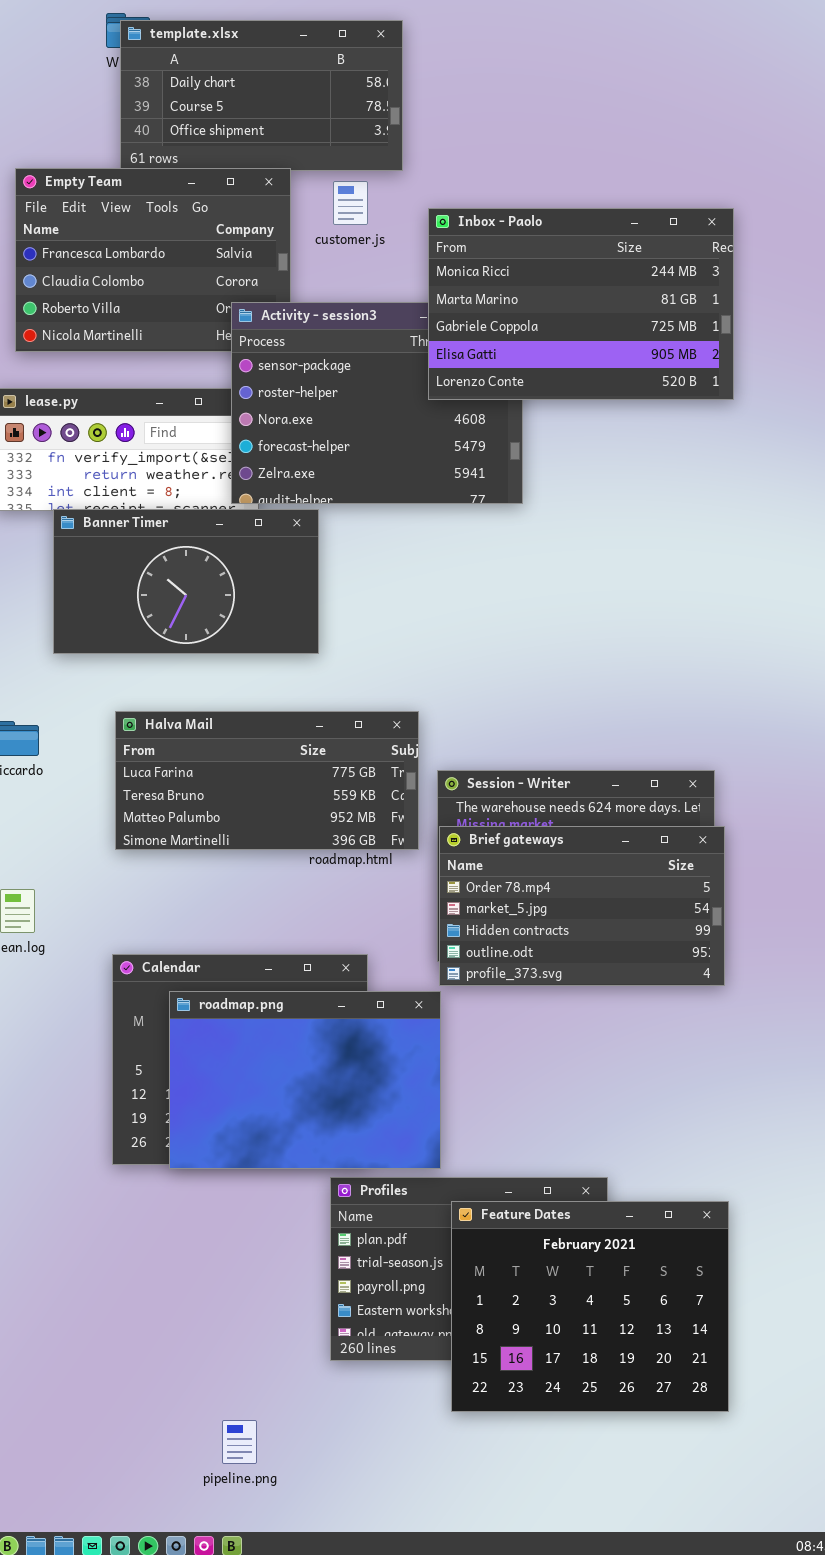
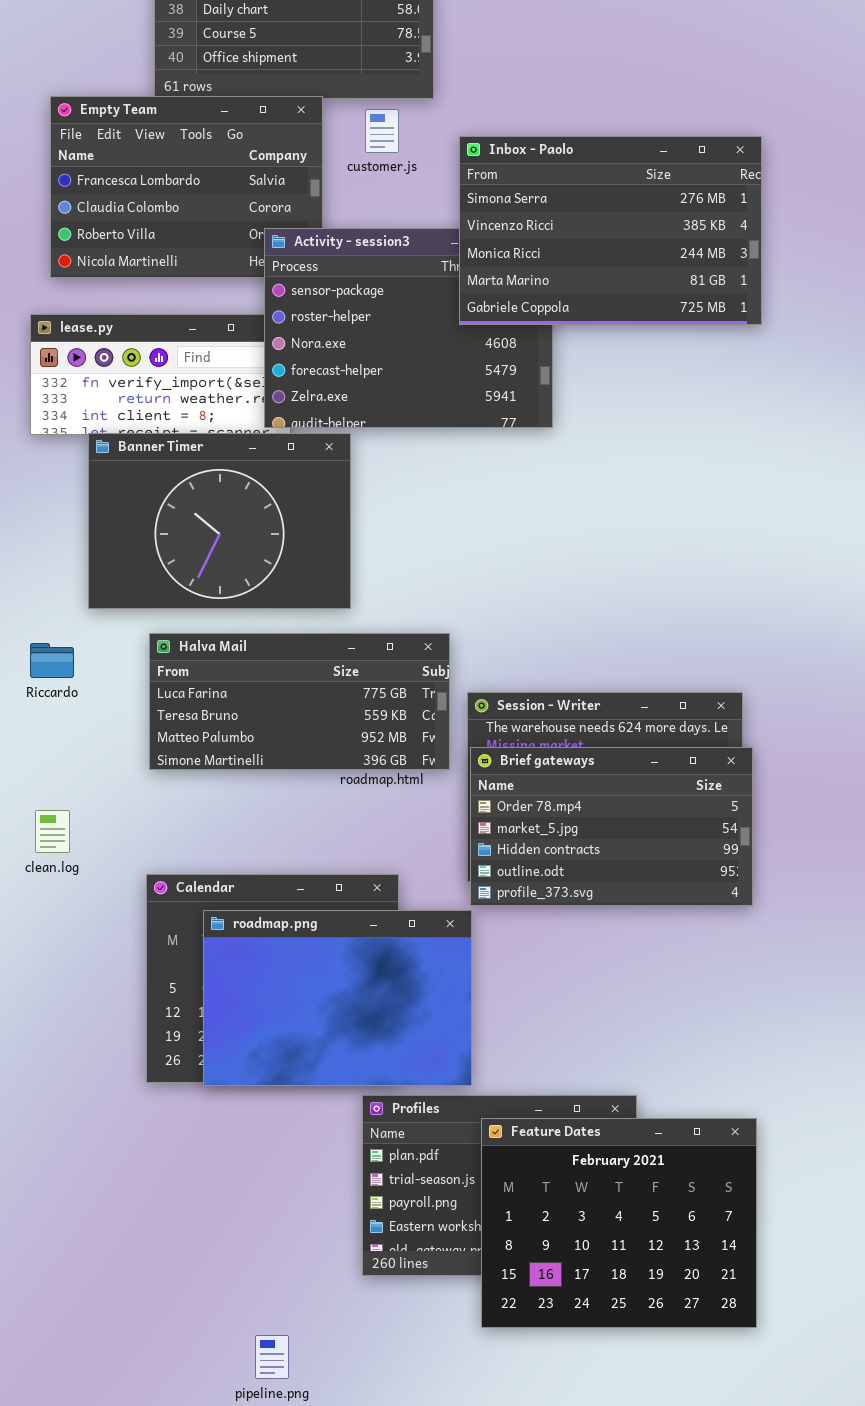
Inbox - Paolo: [428,208,734,400] -> [459,136,762,325], scrolled up 2 rows
Banner Timer: [53,509,319,654] -> [88,433,351,609], resized

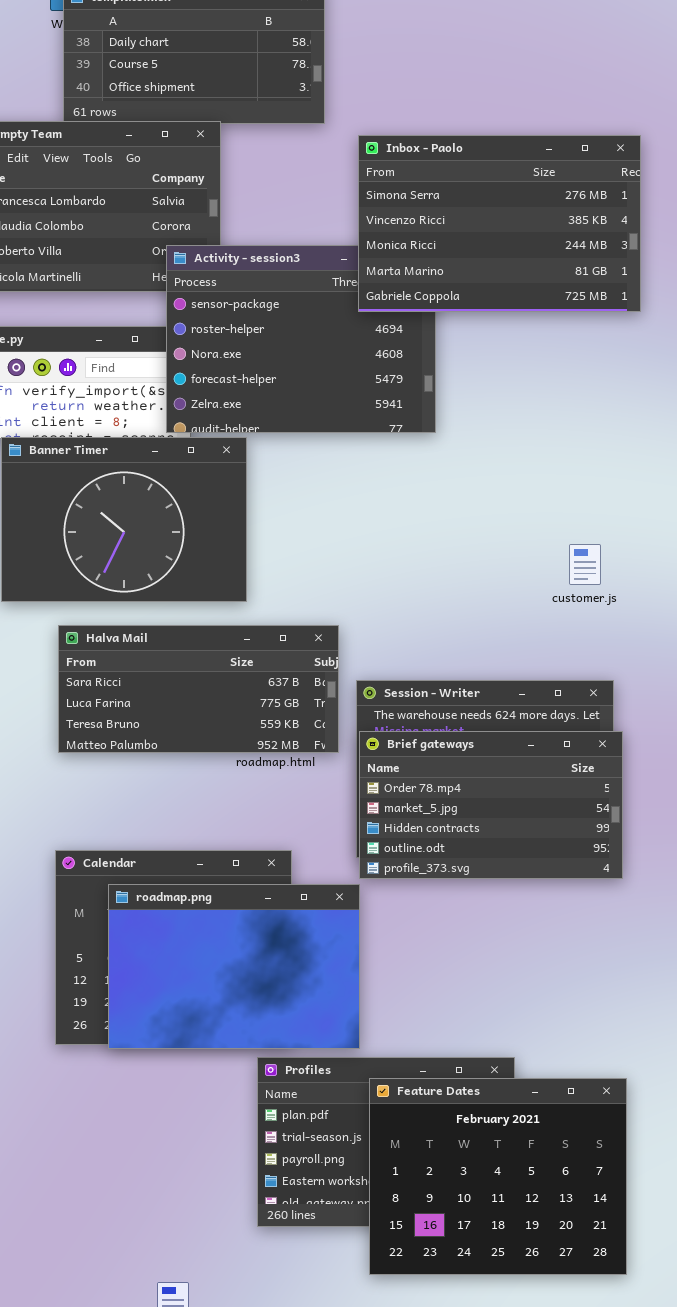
customer.js: [365,109,399,153] -> [569,544,601,585], moved
Inbox - Paolo: [459,136,762,325] -> [358,135,641,312], moved
Halva Mail: [149,633,450,770] -> [58,625,339,753], scrolled up 1 row

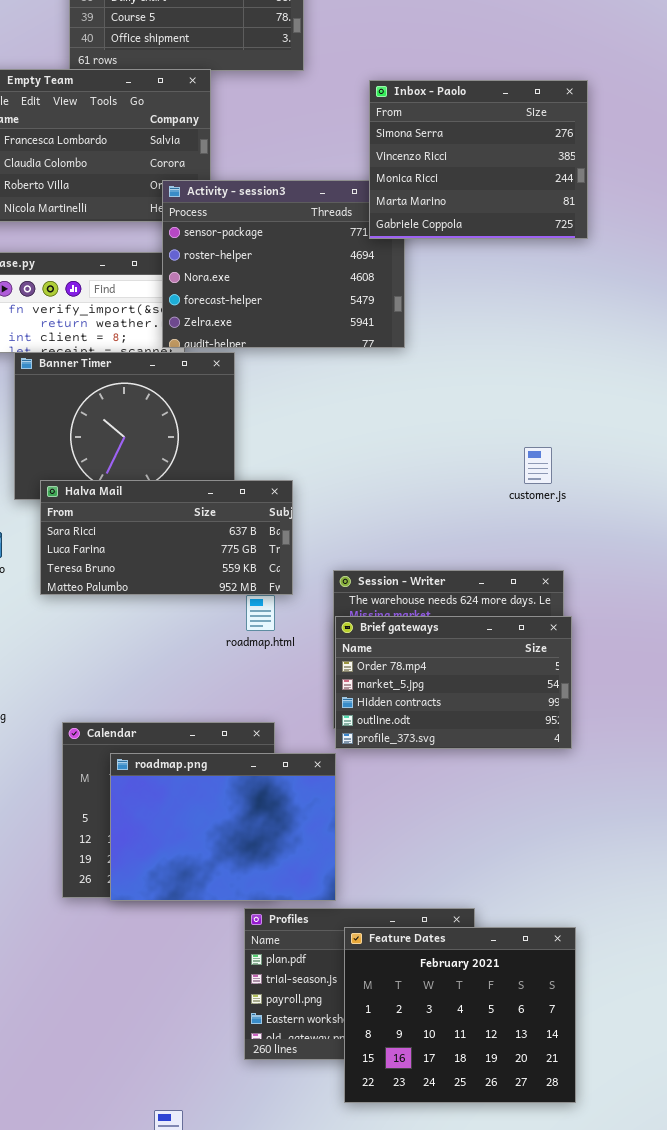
Inbox - Paolo: [358,135,641,312] -> [369,80,588,239], resized
Halva Mail: [58,625,339,753] -> [40,480,293,595], moved

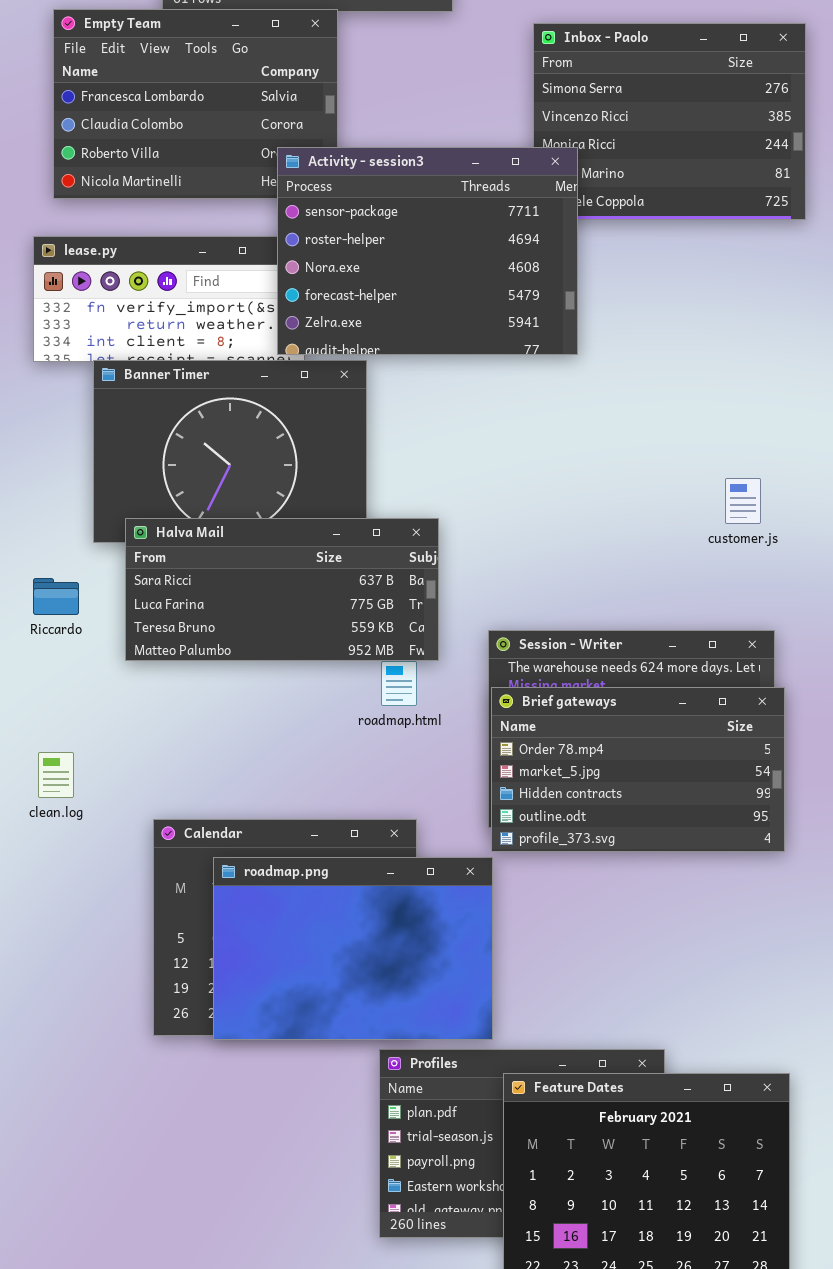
Activity - session3: [162,180,405,348] -> [277,147,578,355], raised

